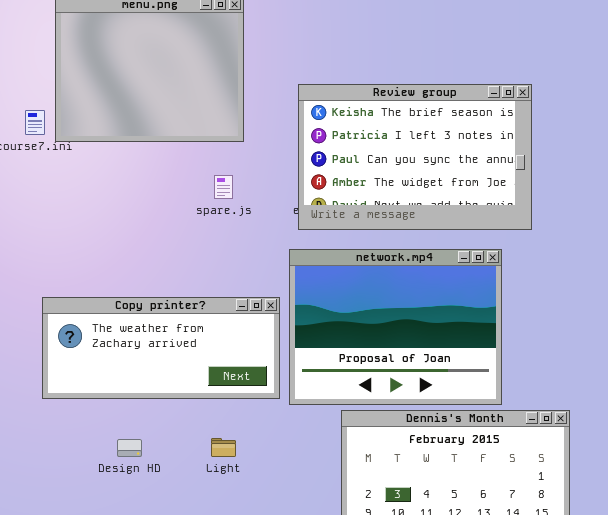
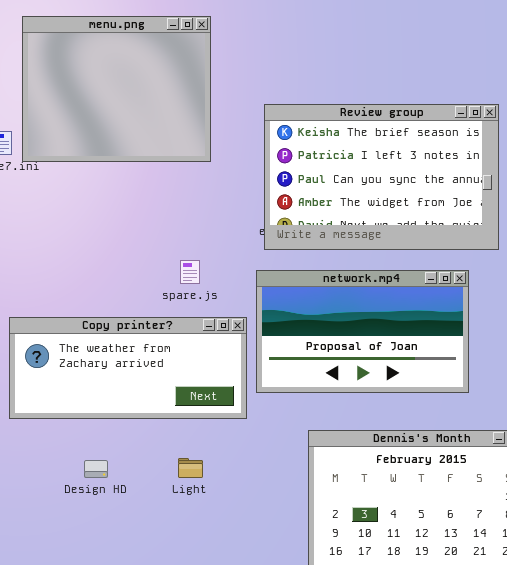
spare.js: [214,175,233,199] -> [180,260,200,284], moved
network.mp4: [289,249,502,405] -> [256,270,469,393], resized

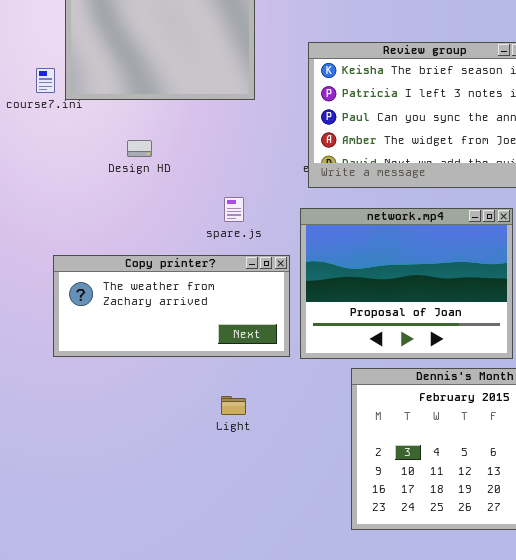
network.mp4: [256,270,469,393] -> [300,208,513,359], resized
Design HD: [84,460,108,478] -> [127,140,152,157], moved

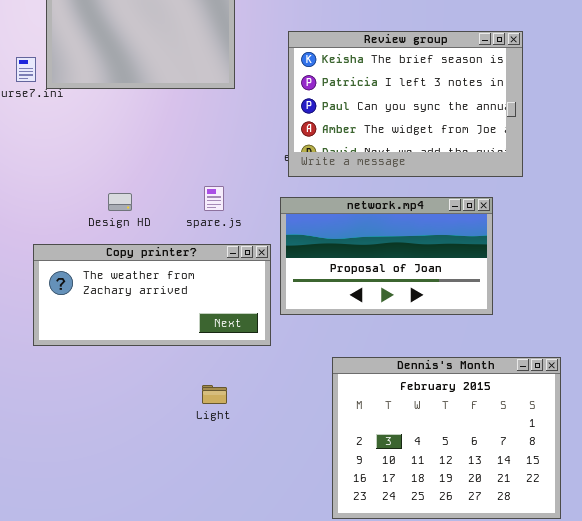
Design HD: [127,140,152,157] -> [108,193,132,211], moved
network.mp4: [300,208,513,359] -> [280,197,493,315], resized

